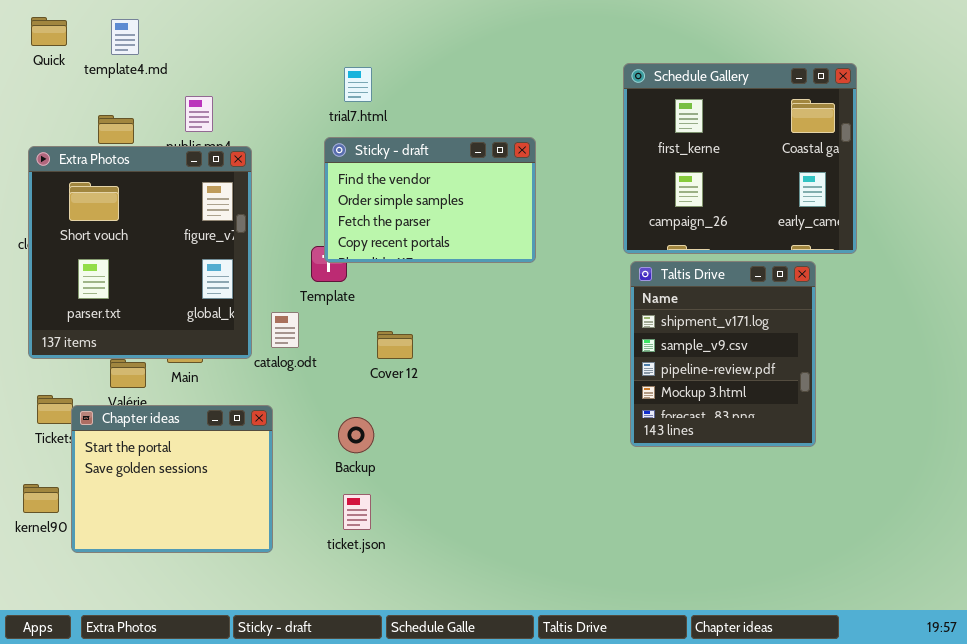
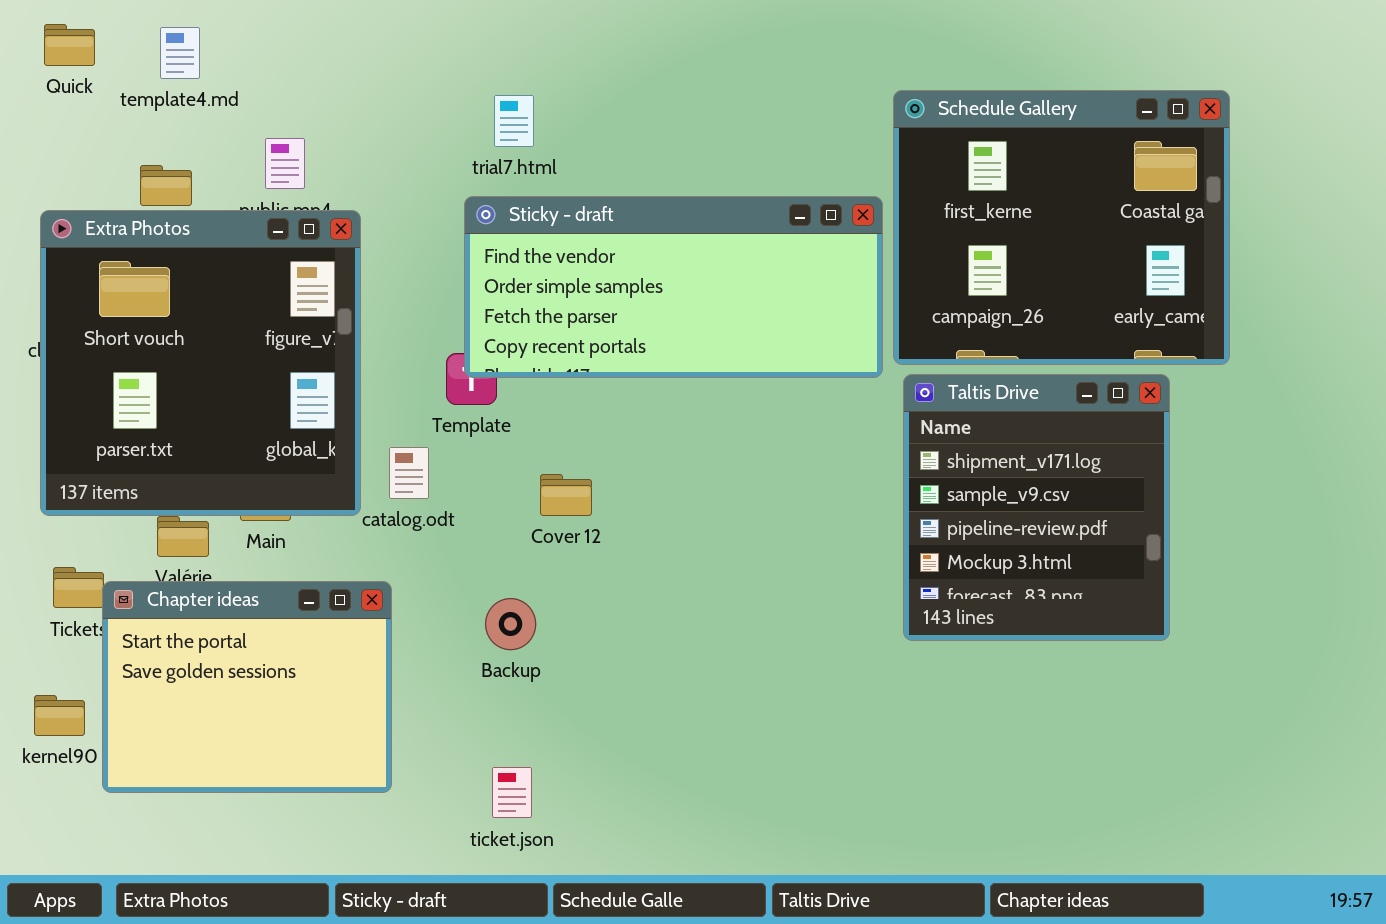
Sticky - draft: [324,137,536,263] -> [464,196,883,378], resized
ticket.json: [343,494,371,530] -> [492,767,532,818], moved

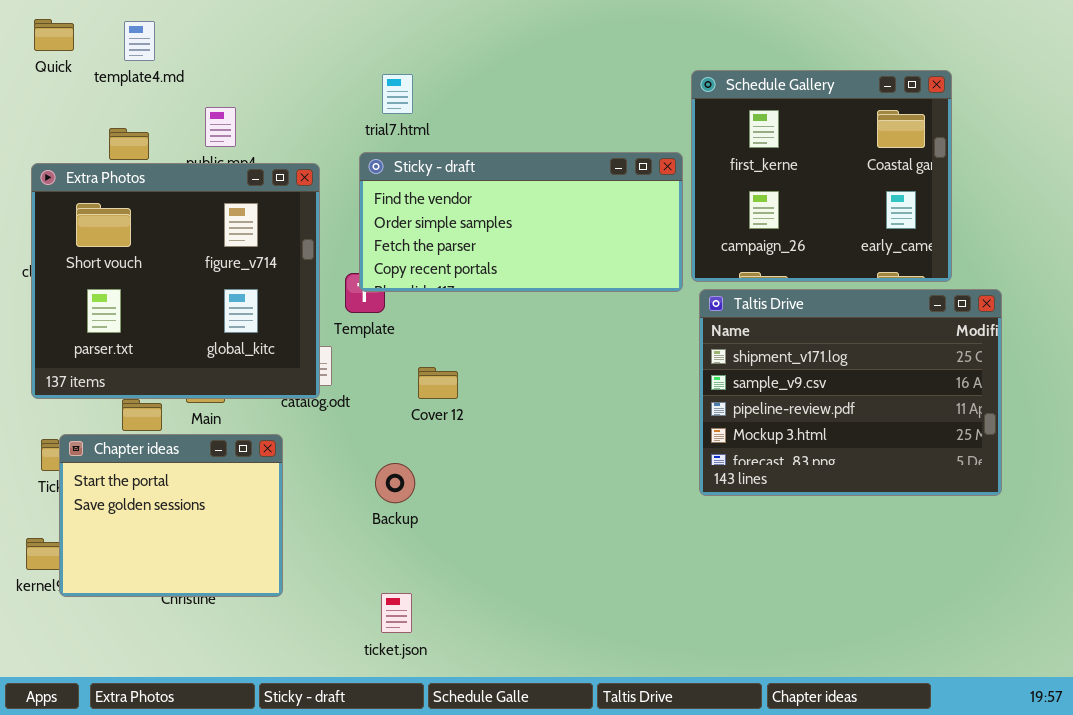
Extra Photos: [40,210,361,516] -> [31,163,320,399], resized
Taltis Drive: [903,374,1170,641] -> [699,289,1002,496], resized
Chapter ideas: [102,581,392,793] -> [59,434,283,597], moved

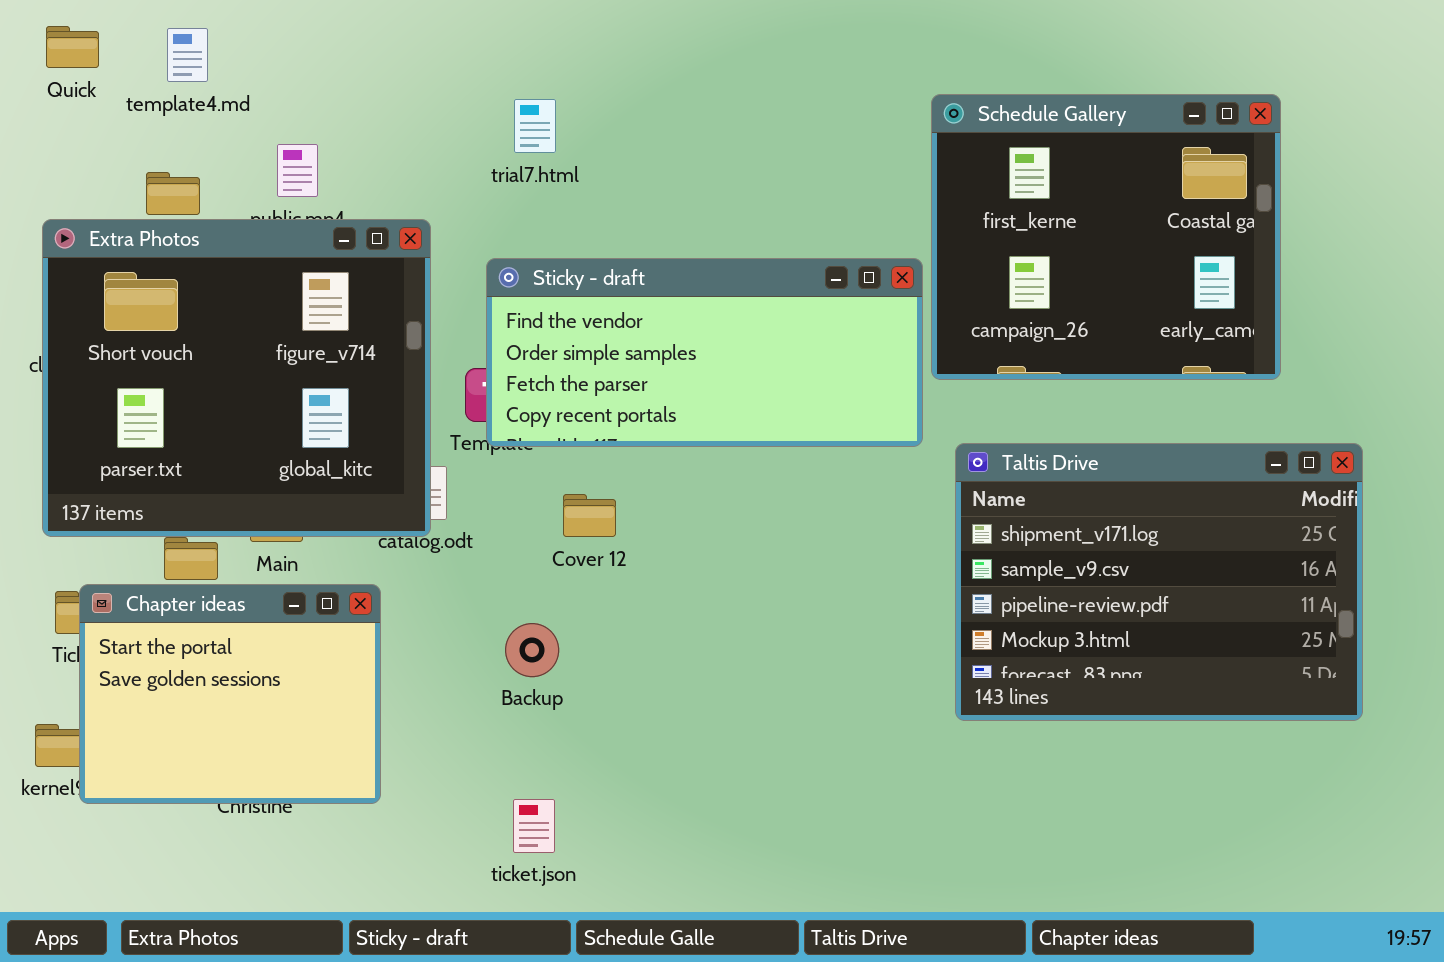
Sticky - draft: [359,152,683,292] -> [486,258,923,447], moved
Taltis Drive: [699,289,1002,496] -> [955,443,1363,721], moved

